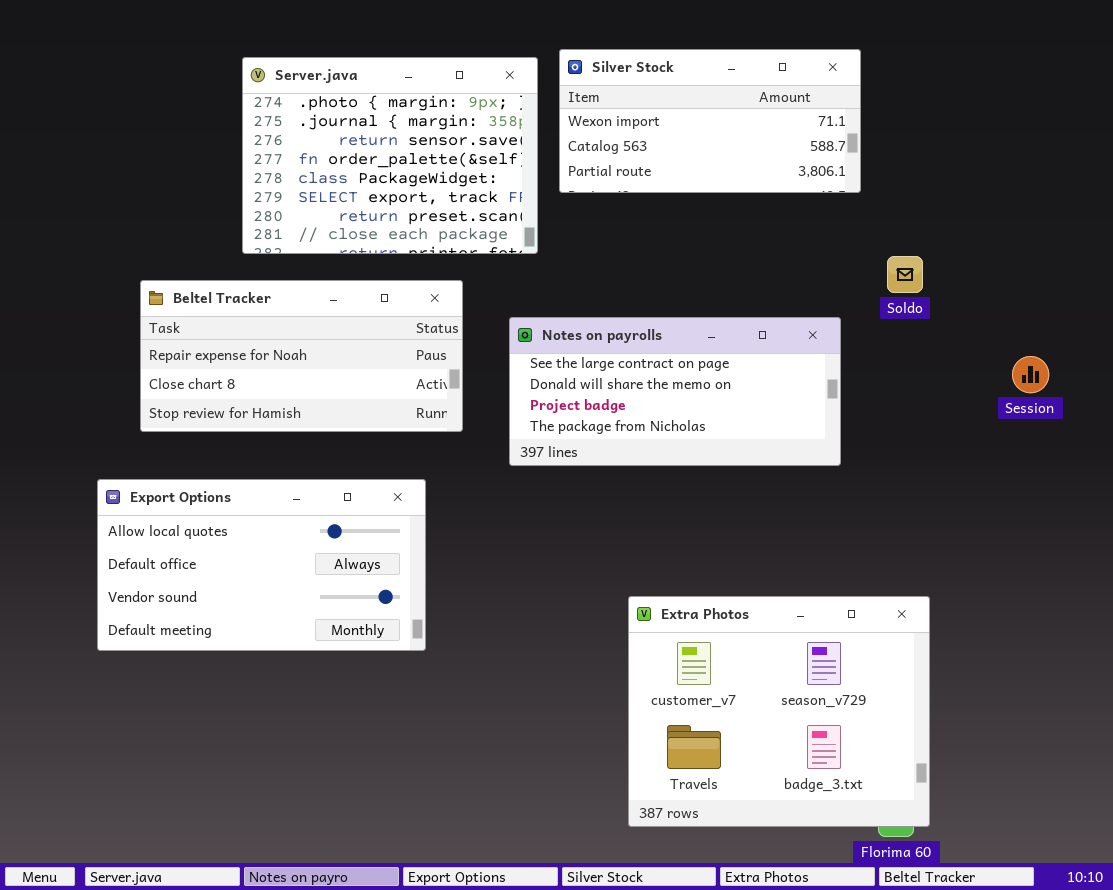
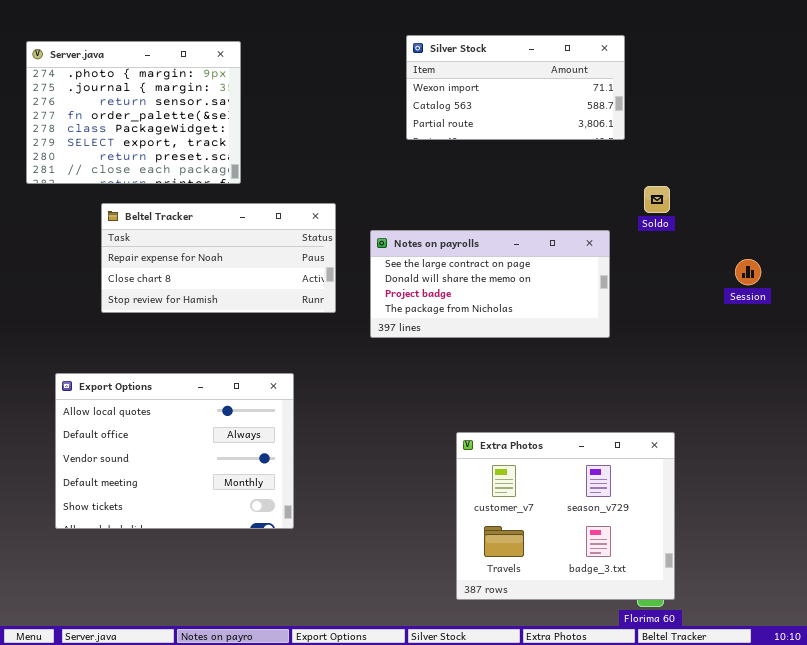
Server.java: [242,57,538,254] -> [26,41,241,184], moved
Export Options: [97,479,426,651] -> [55,373,294,529], moved, resized

